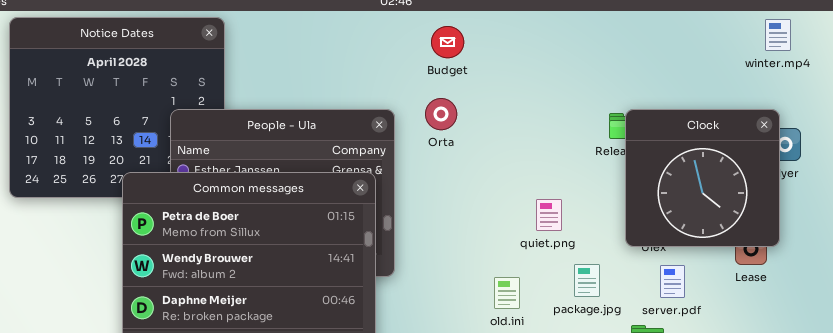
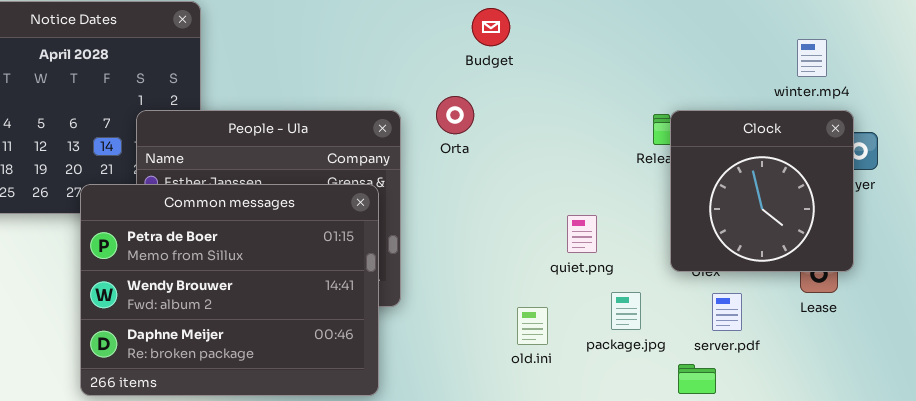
winter.mp4: [765,19,791,51] -> [797,39,827,77], moved
Budget: [431,26,464,58] -> [472,8,510,46], moved

